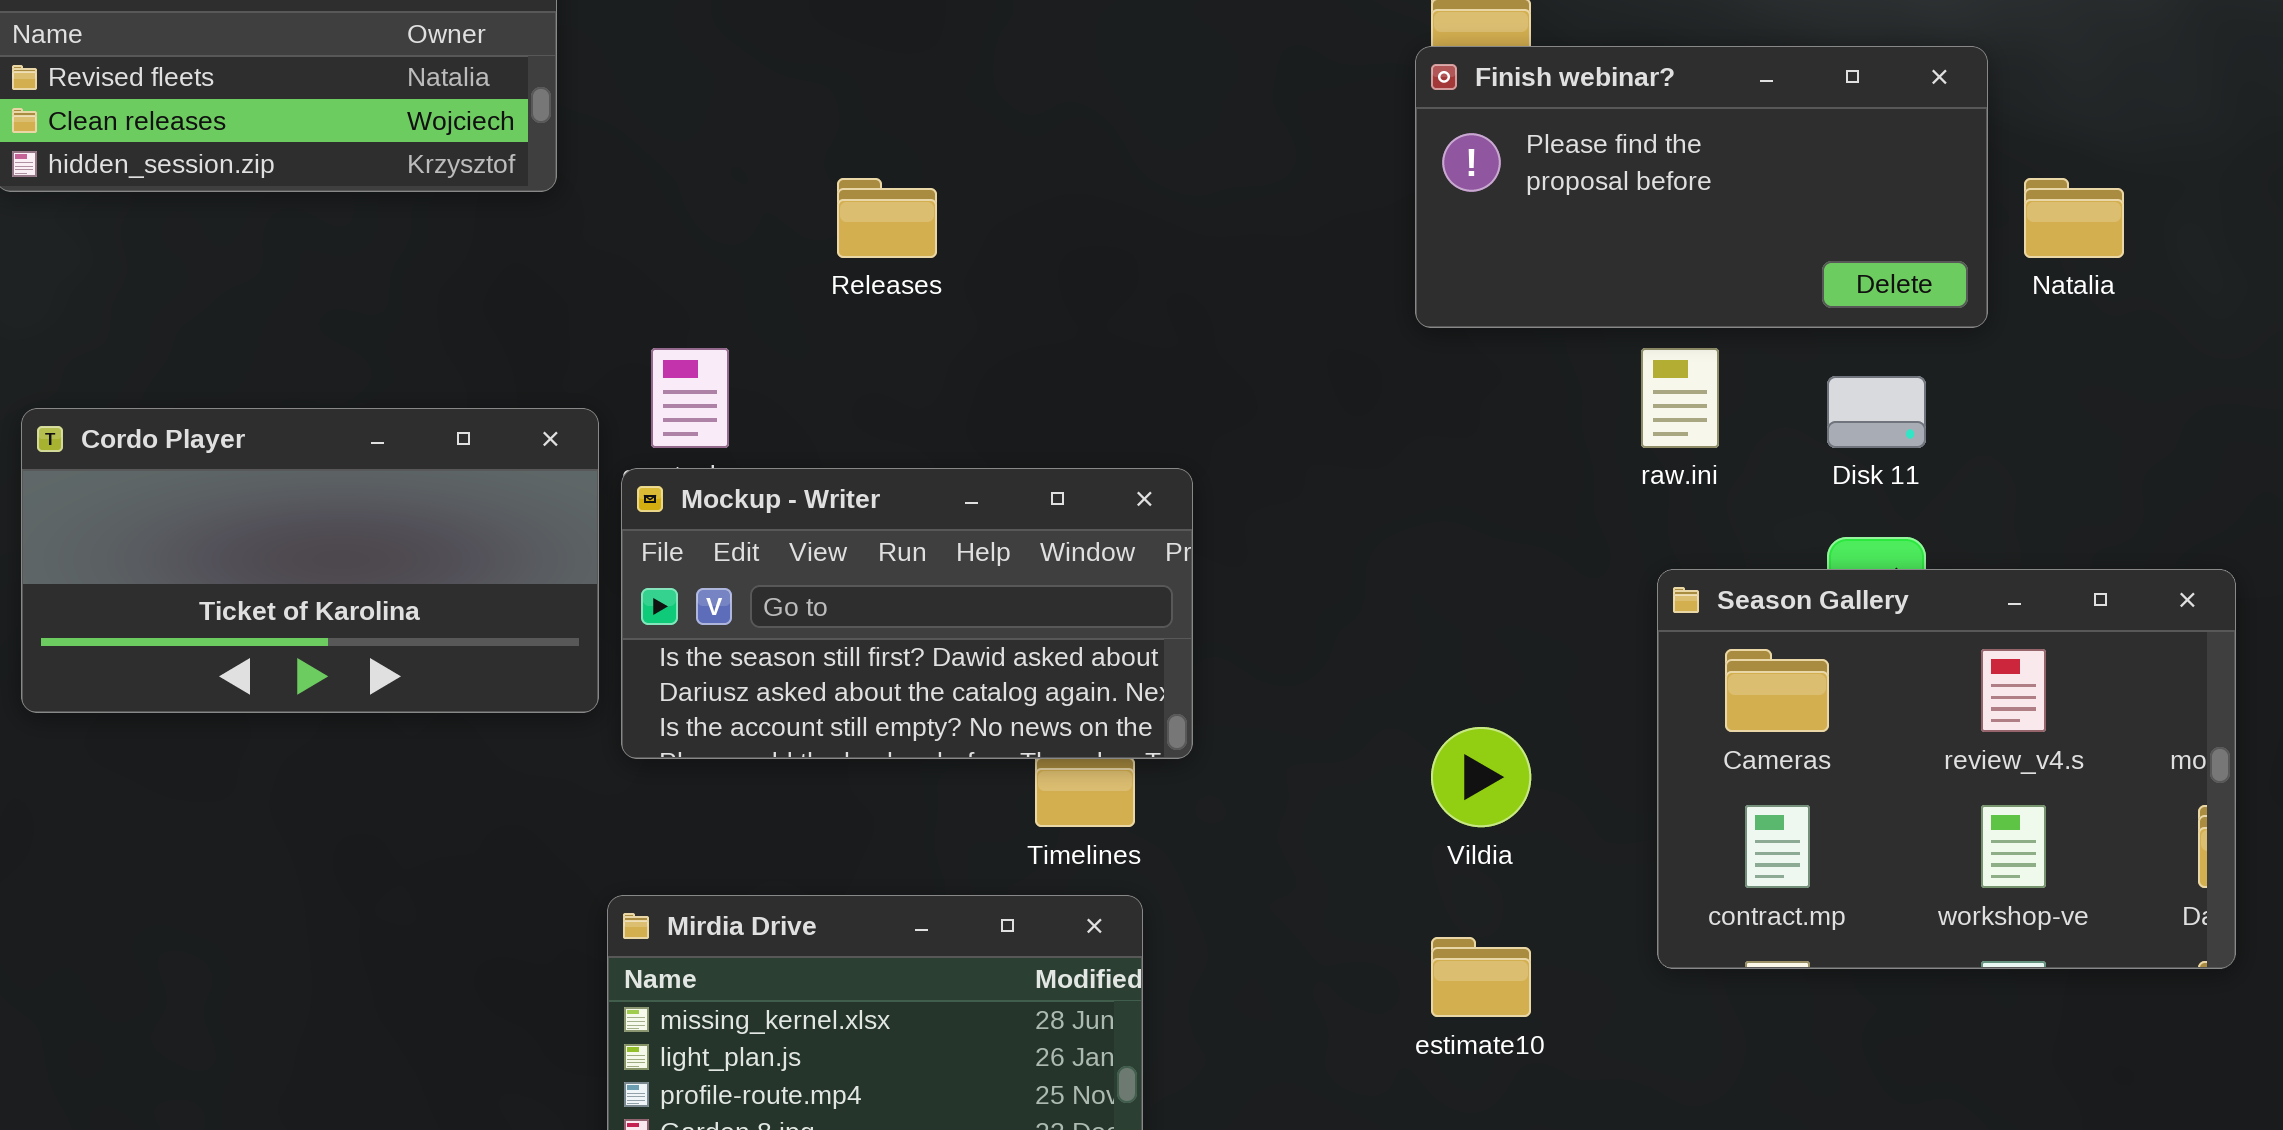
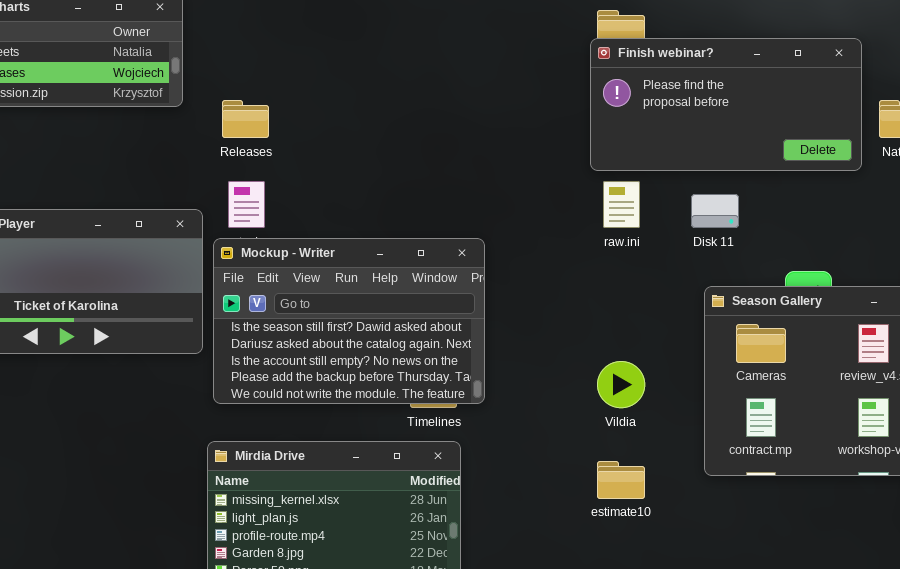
Releases: [837,178,937,258] -> [222,100,269,138], moved
raw.ini: [1641,348,1719,448] -> [603,181,640,228], moved
Disk 11: [1827,376,1926,448] -> [691,194,739,228], moved
Mockup - Writer: [621,468,1193,759] -> [213,238,485,404], resized

